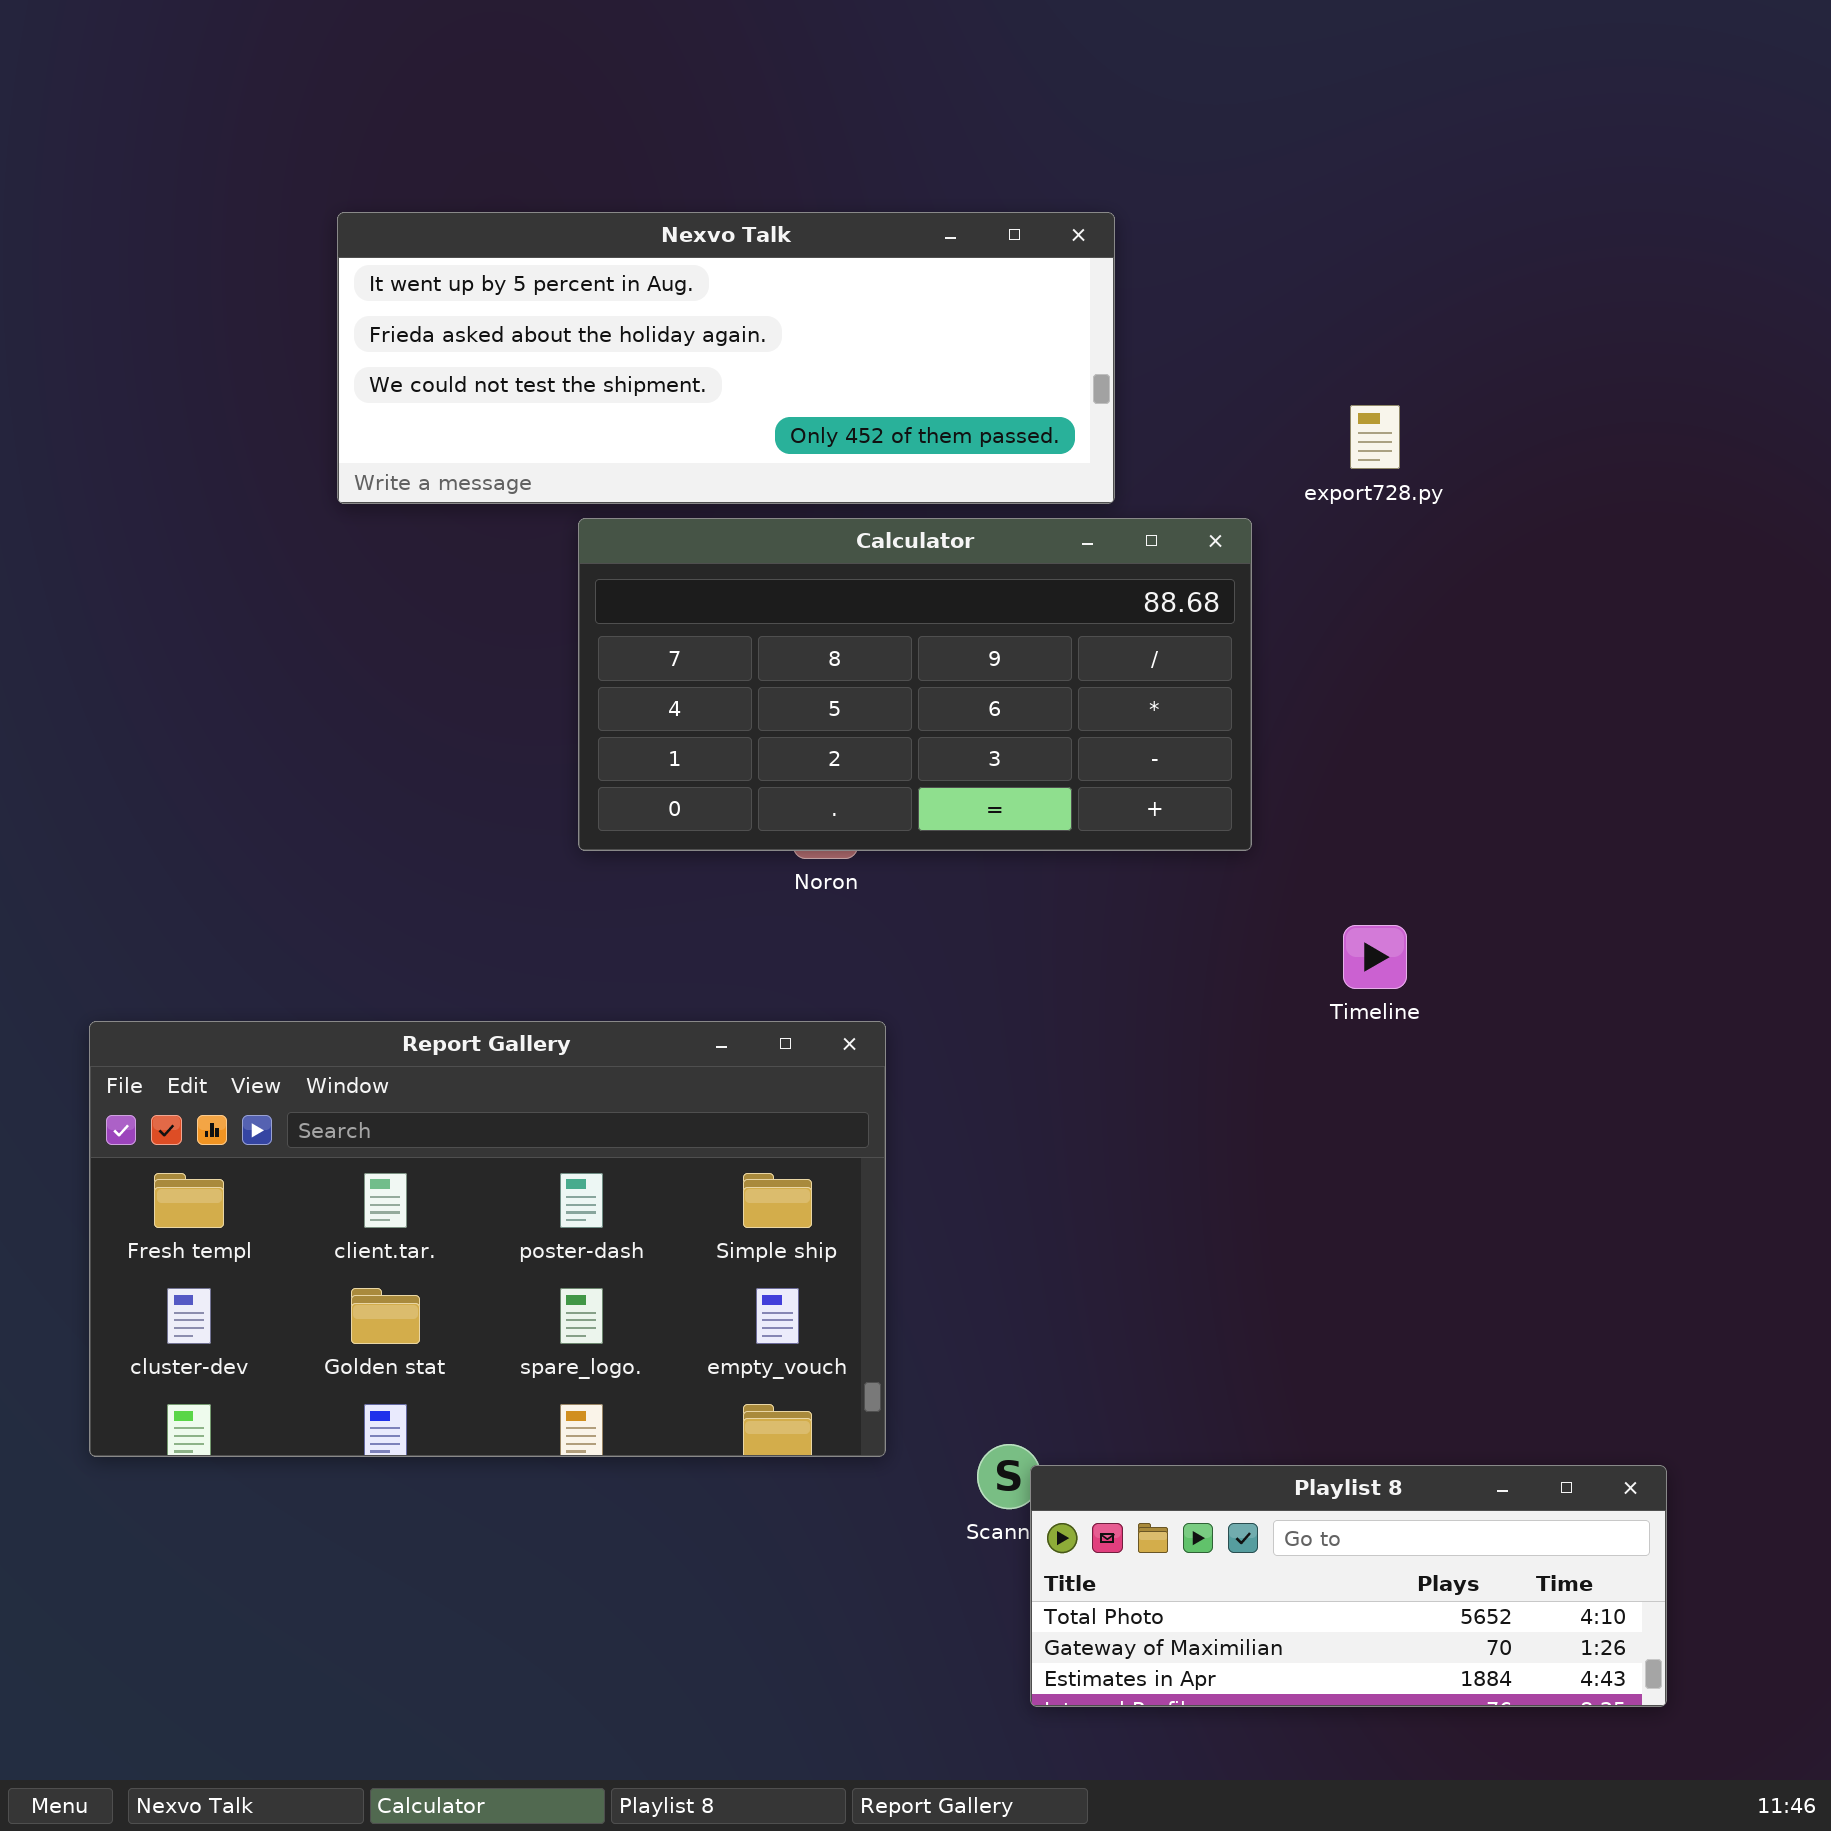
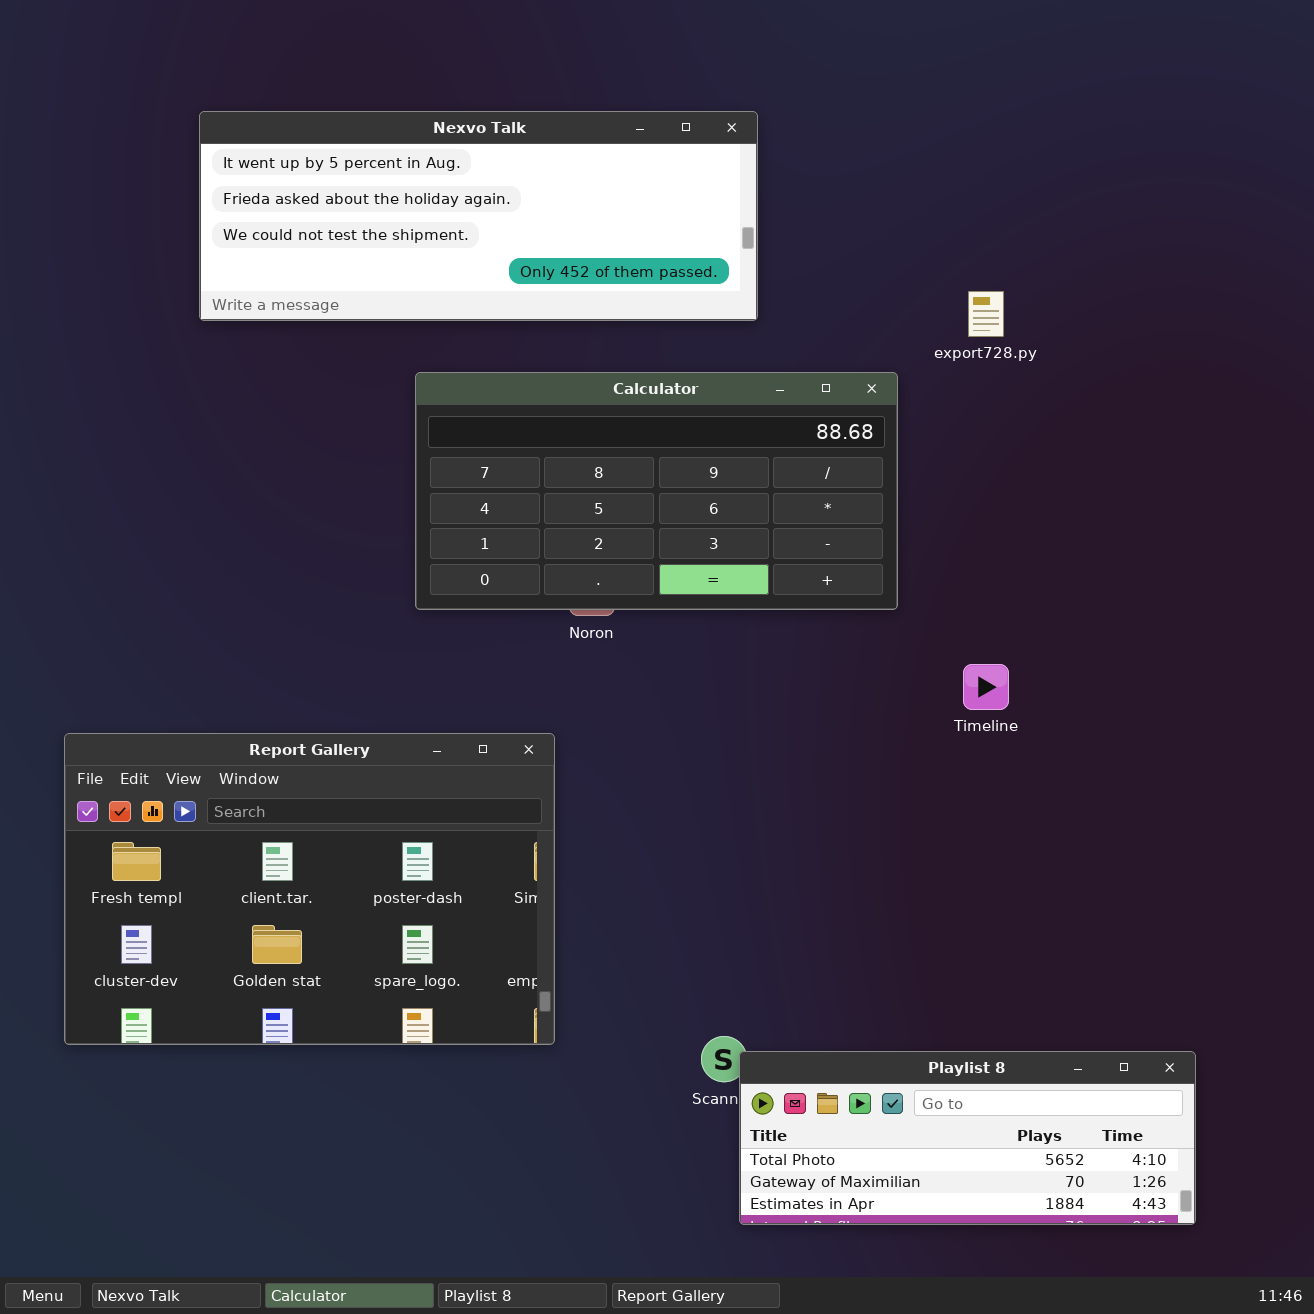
Nexvo Talk: [337,212,1115,504] -> [199,111,758,321], moved
Report Gallery: [89,1021,886,1457] -> [64,733,555,1045], resized

